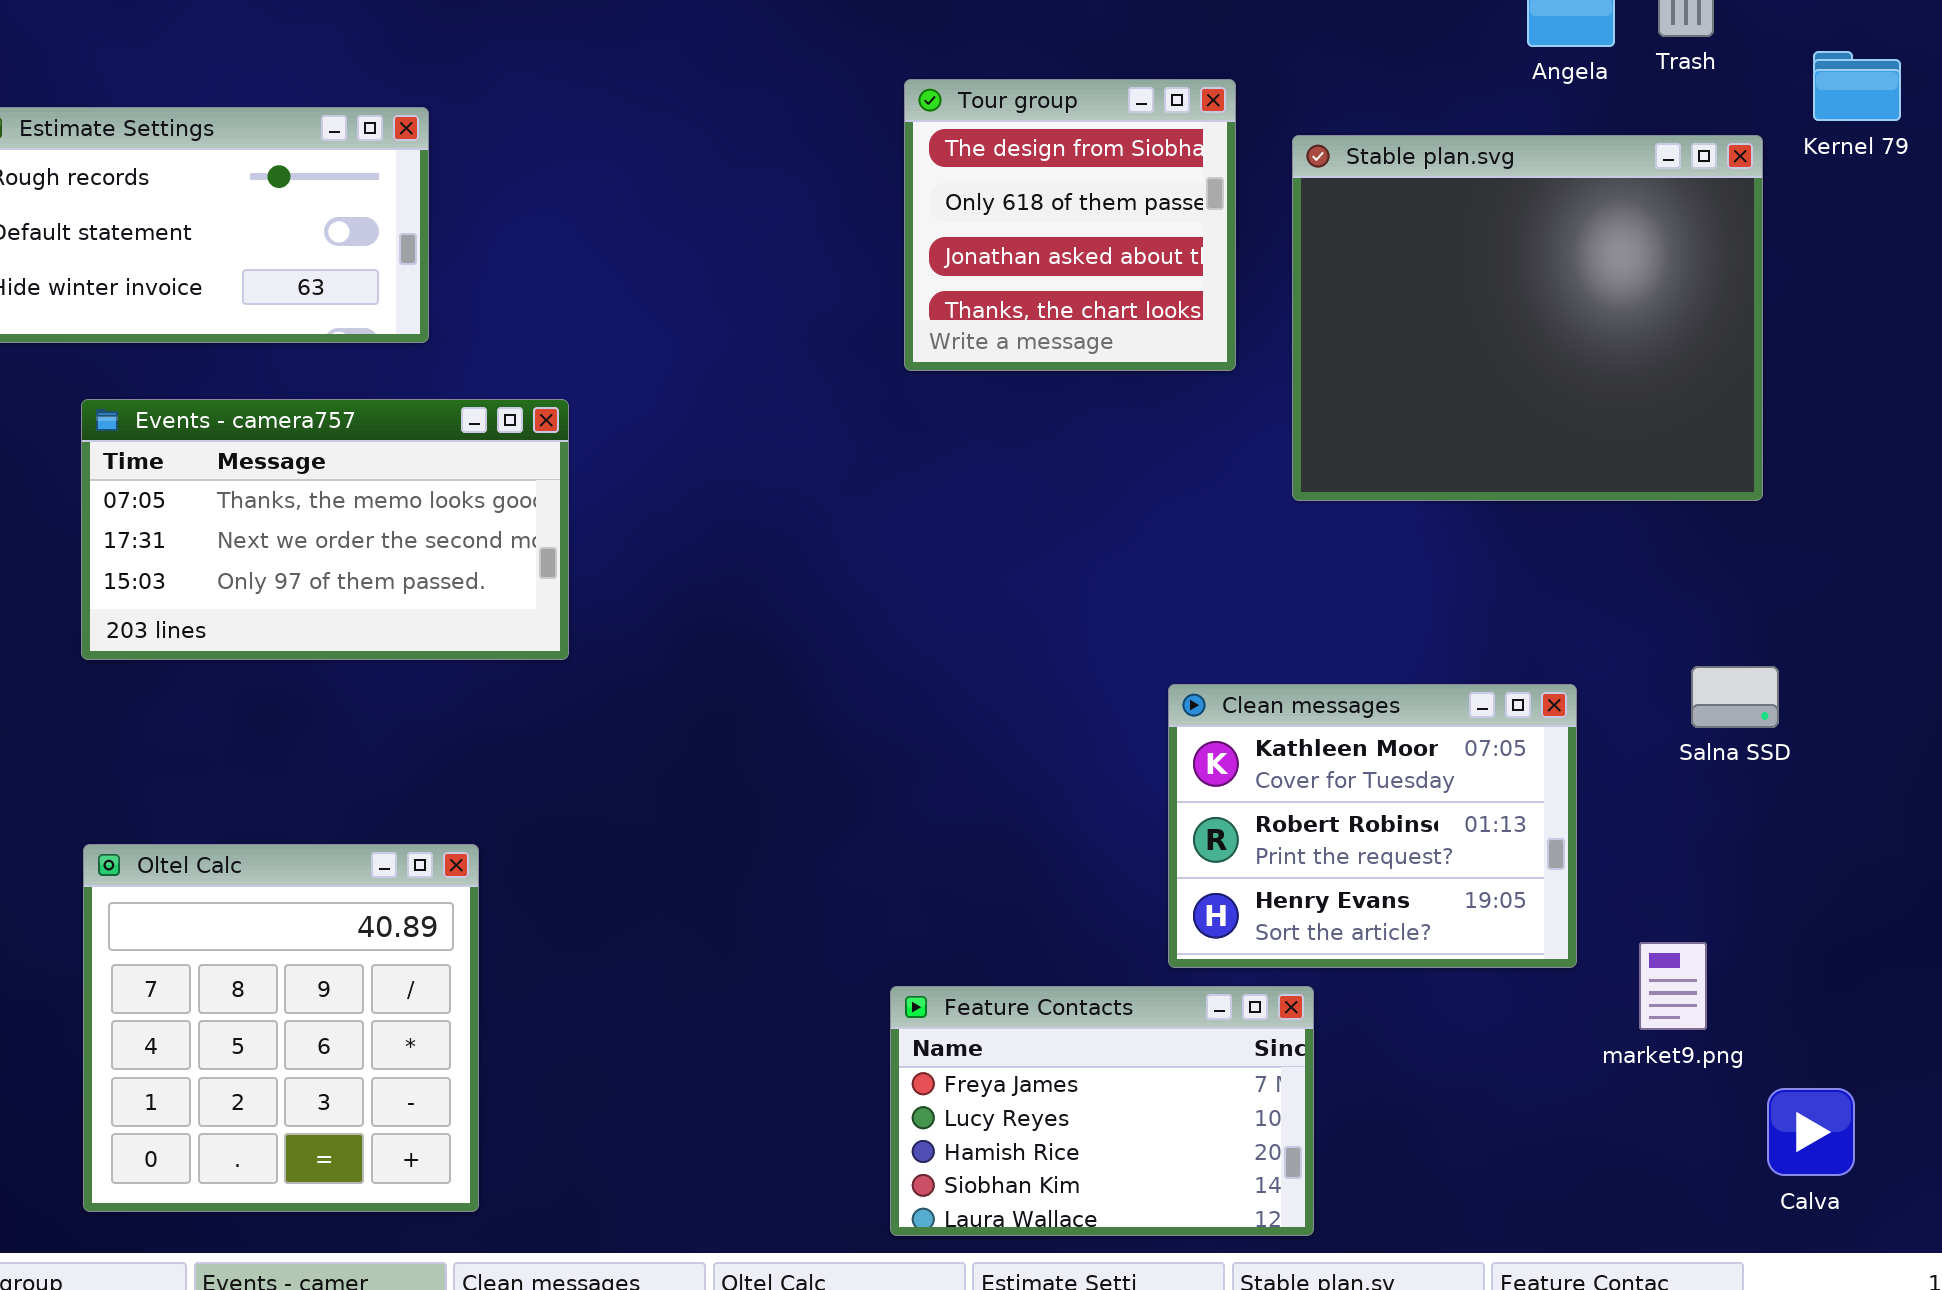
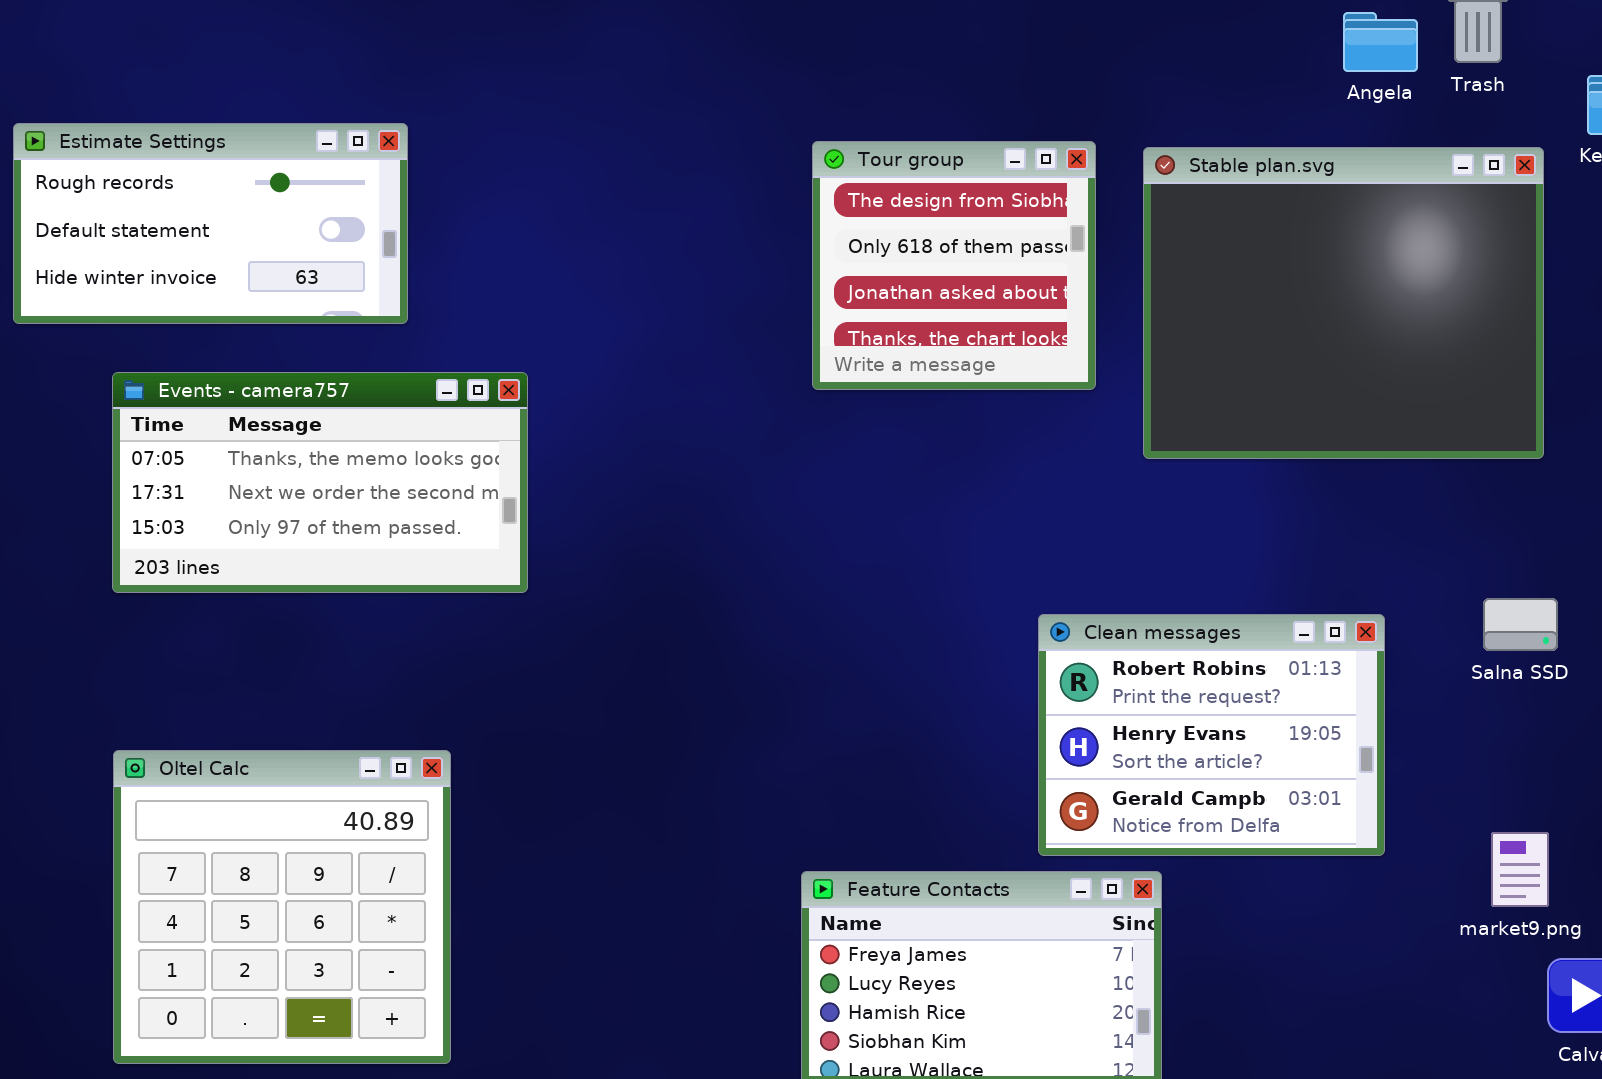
Tour group: [904,79,1236,371] -> [812,141,1096,390], moved
Clean messages: [1168,684,1577,968] -> [1038,614,1385,856], scrolled down 1 row
market9.png: [1639,942,1707,1030] -> [1491,832,1549,907], moved

